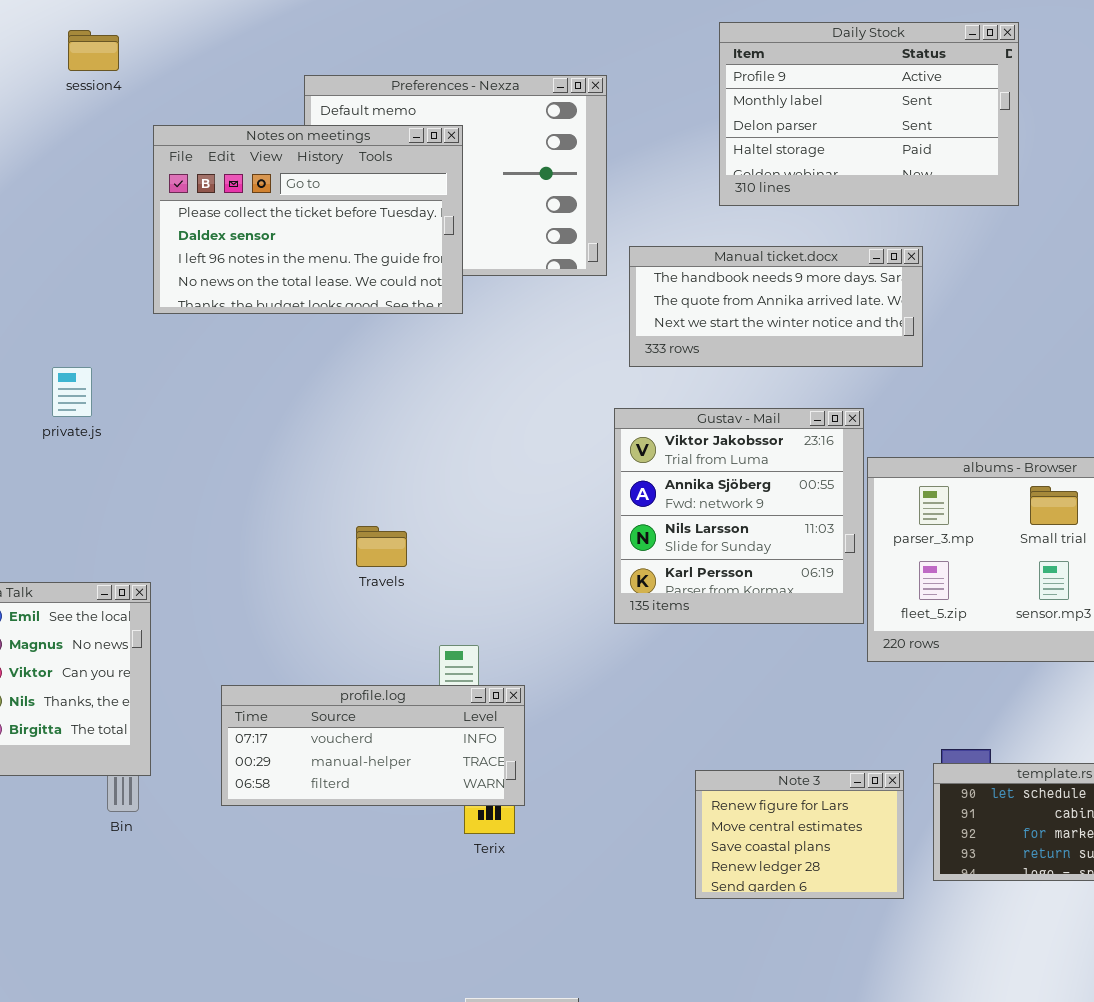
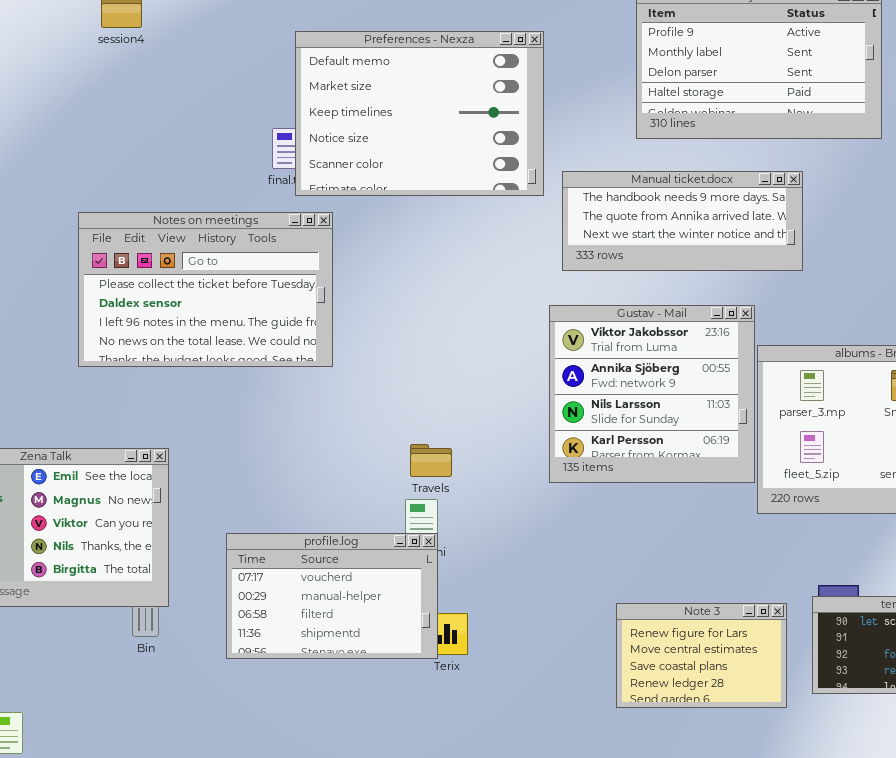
Notes on meetings: [153,125,463,314] -> [78,212,333,367], moved
Travels: [356,526,407,567] -> [410,444,452,477], moved
profile.log: [221,685,525,806] -> [226,533,438,659], resized

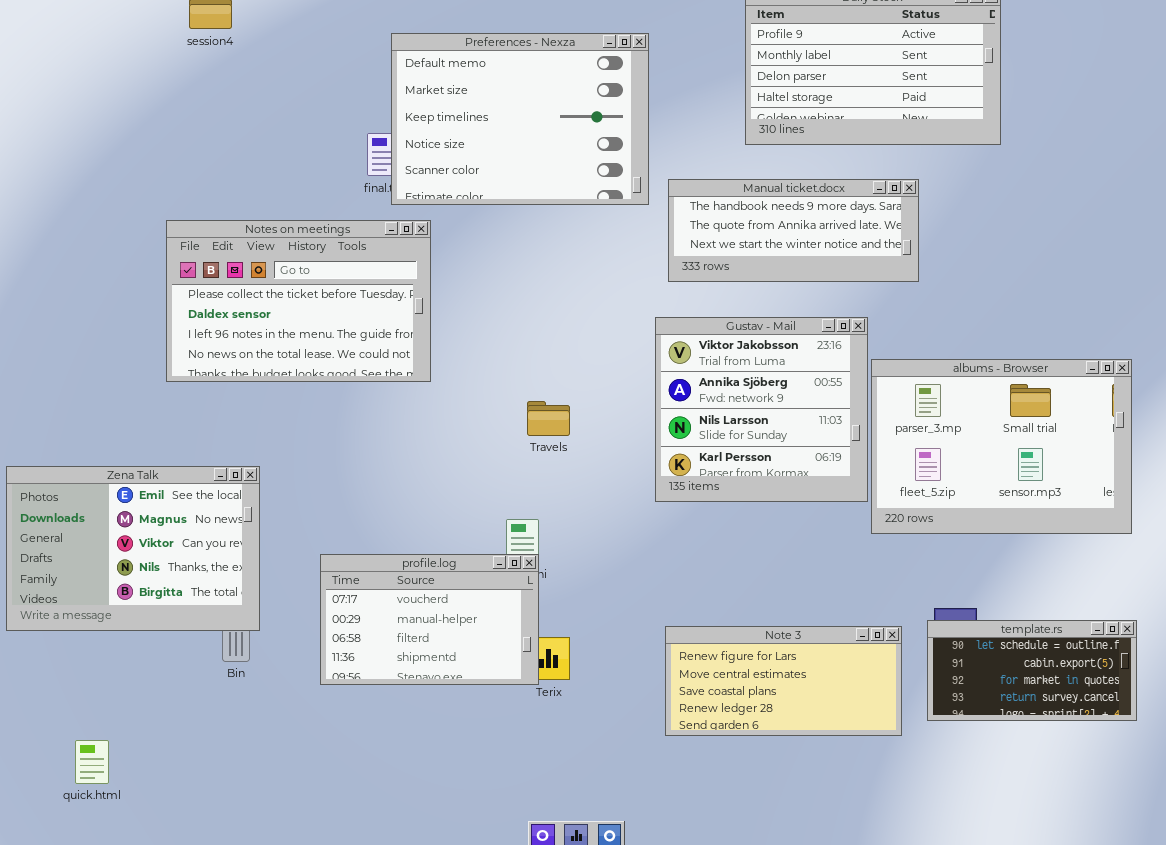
Travels: [410,444,452,477] -> [527,401,570,436], moved
Note 3: [616,603,787,708] -> [665,626,902,736], resized

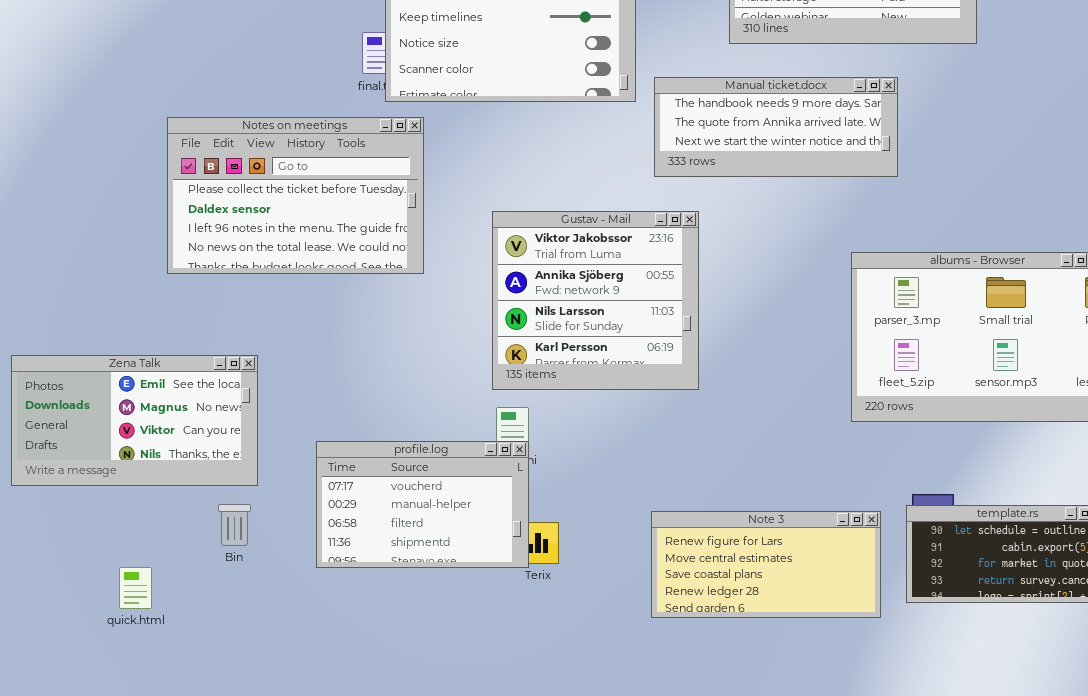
Gustav - Mail: [655,317,868,502] -> [492,211,699,390], moved
Zena Talk: [6,466,260,631] -> [11,355,258,486], resized
quick.html: [75,740,109,784] -> [119,567,152,609], moved

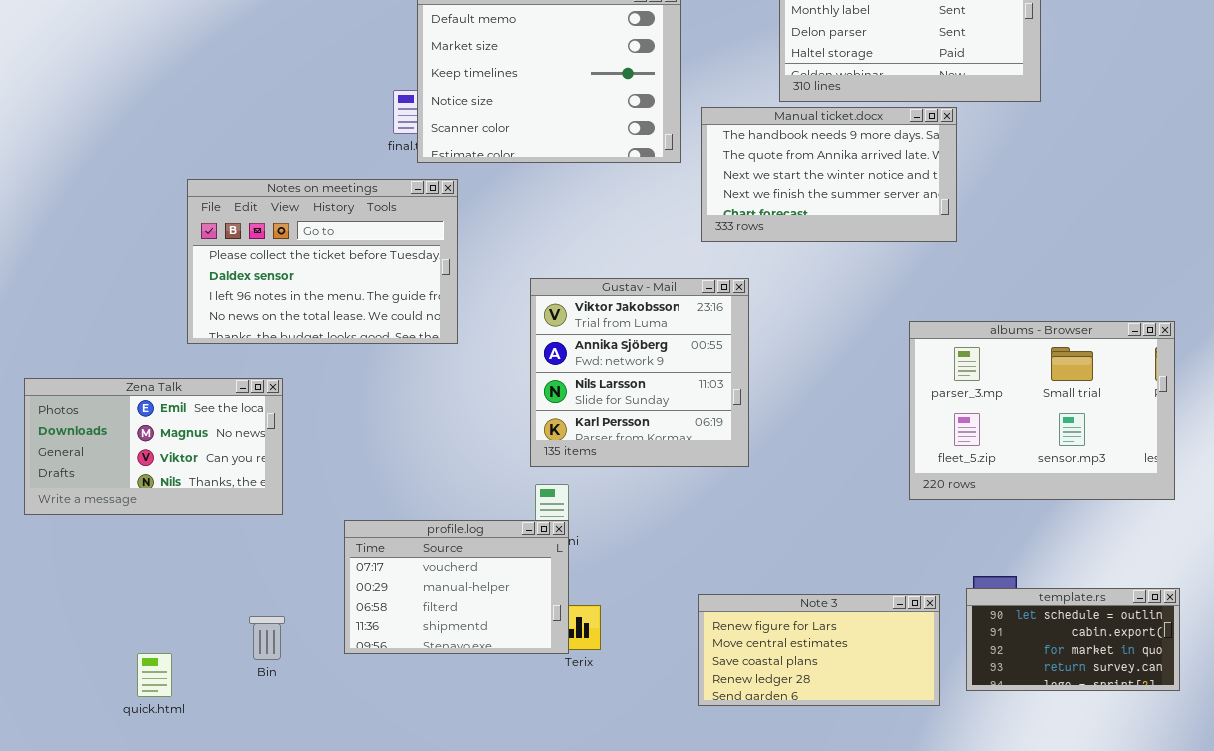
Manual ticket.docx: [654,77,898,177] -> [701,107,957,242], resized
Zena Talk: [11,355,258,486] -> [24,378,283,515], moved
Bin: [218,504,251,546] -> [249,616,285,660], moved

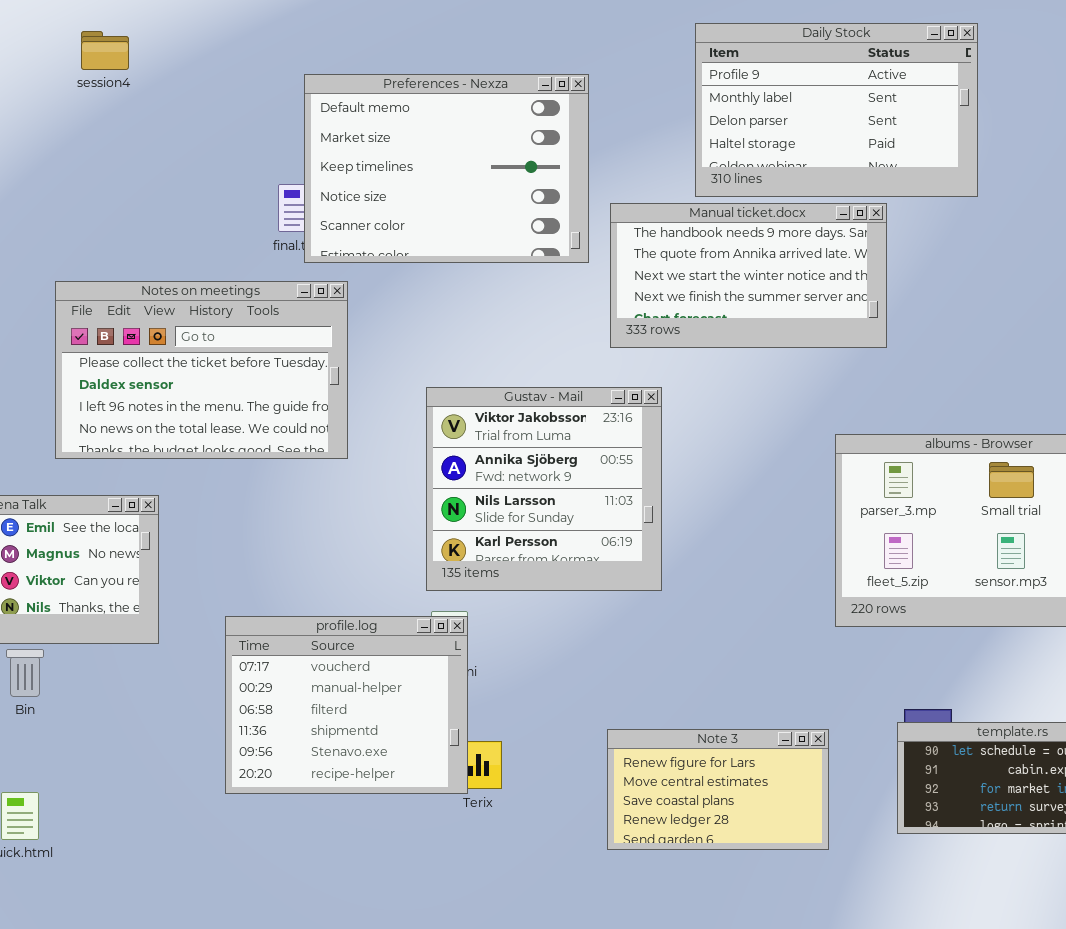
profile.log: [344,520,569,654] -> [225,616,468,794], resized
Note 3: [698,594,940,706] -> [607,729,829,850], resized
Bin: [249,616,285,660] -> [6,649,44,697], moved

